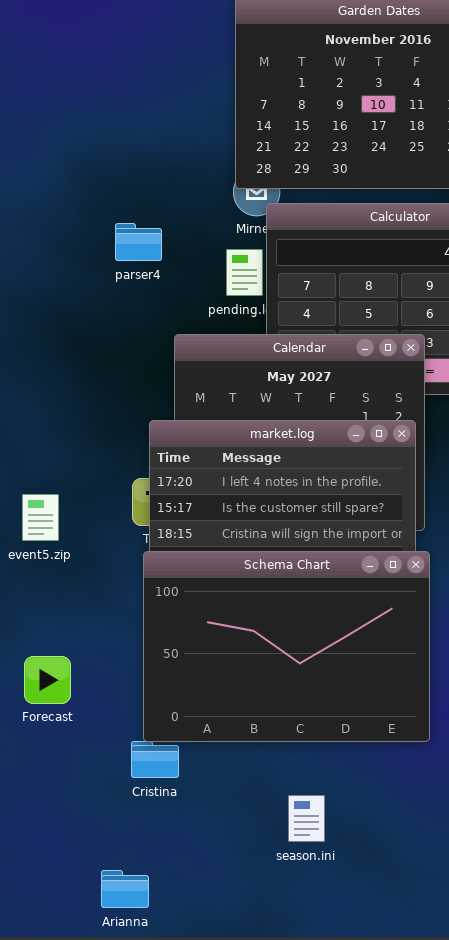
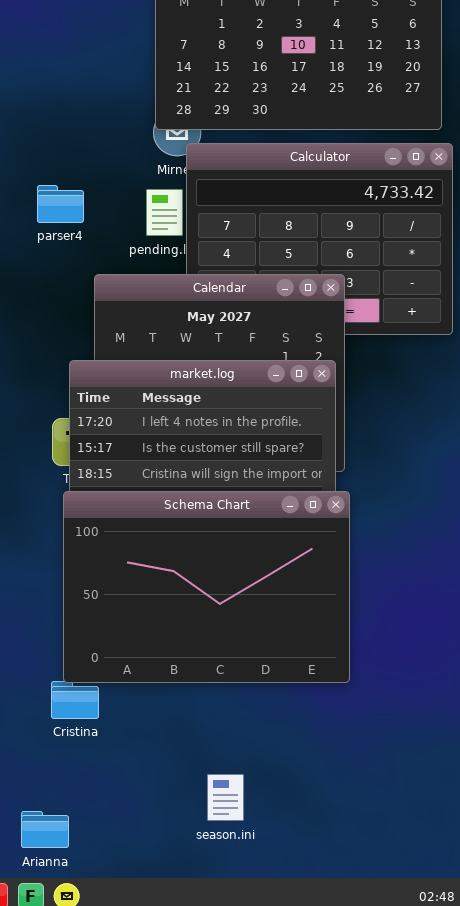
parser4: [115,223,162,261] -> [37,185,84,223], moved
season.ini: [288,795,325,842] -> [207,774,244,821], moved

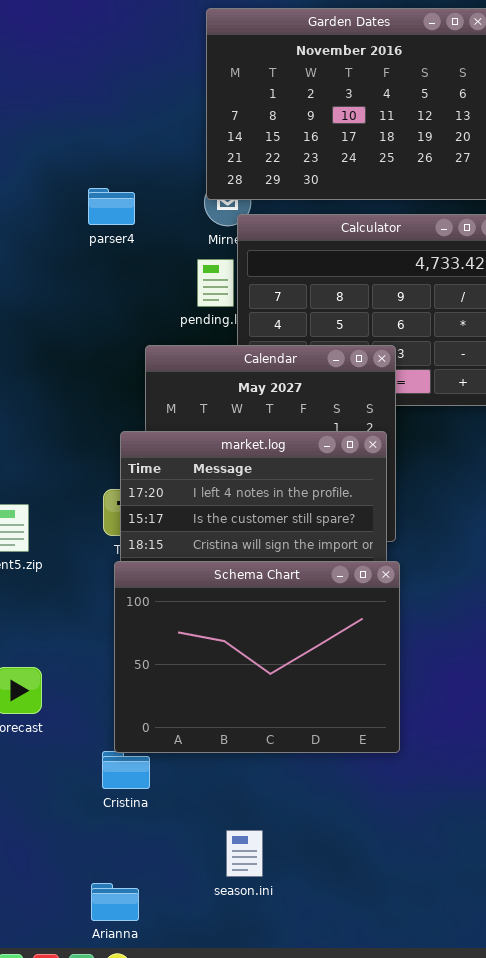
parser4: [37,185,84,223] -> [88,188,135,225], moved
season.ini: [207,774,244,821] -> [226,830,263,877], moved
Arianna: [21,811,69,848] -> [91,883,139,921], moved

